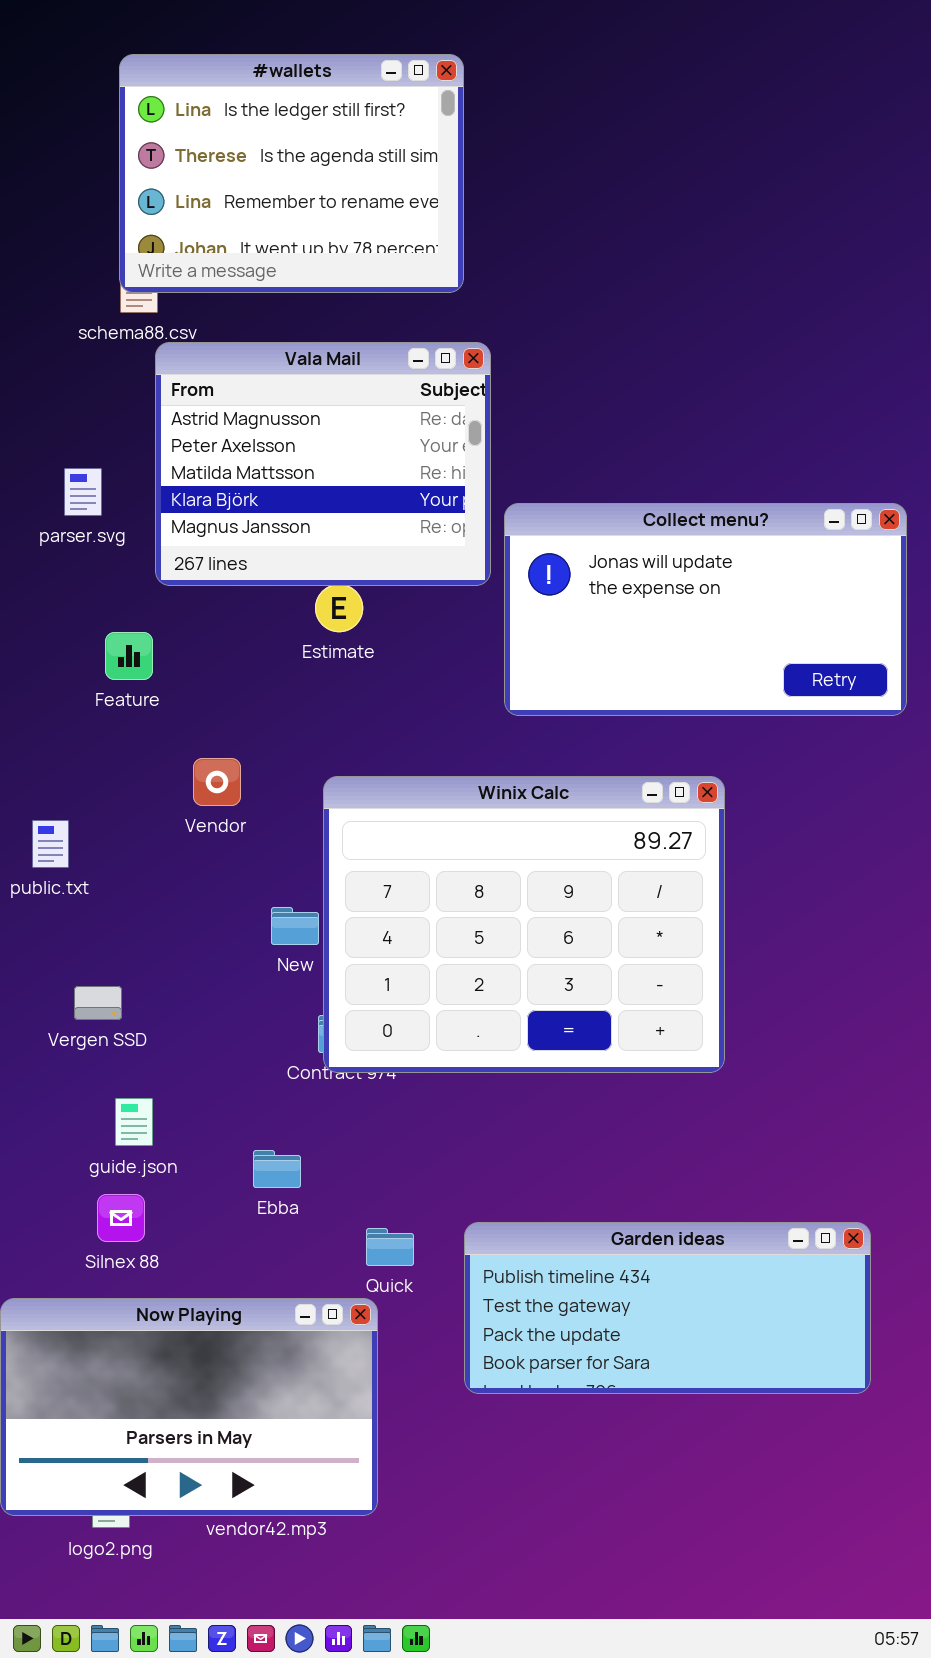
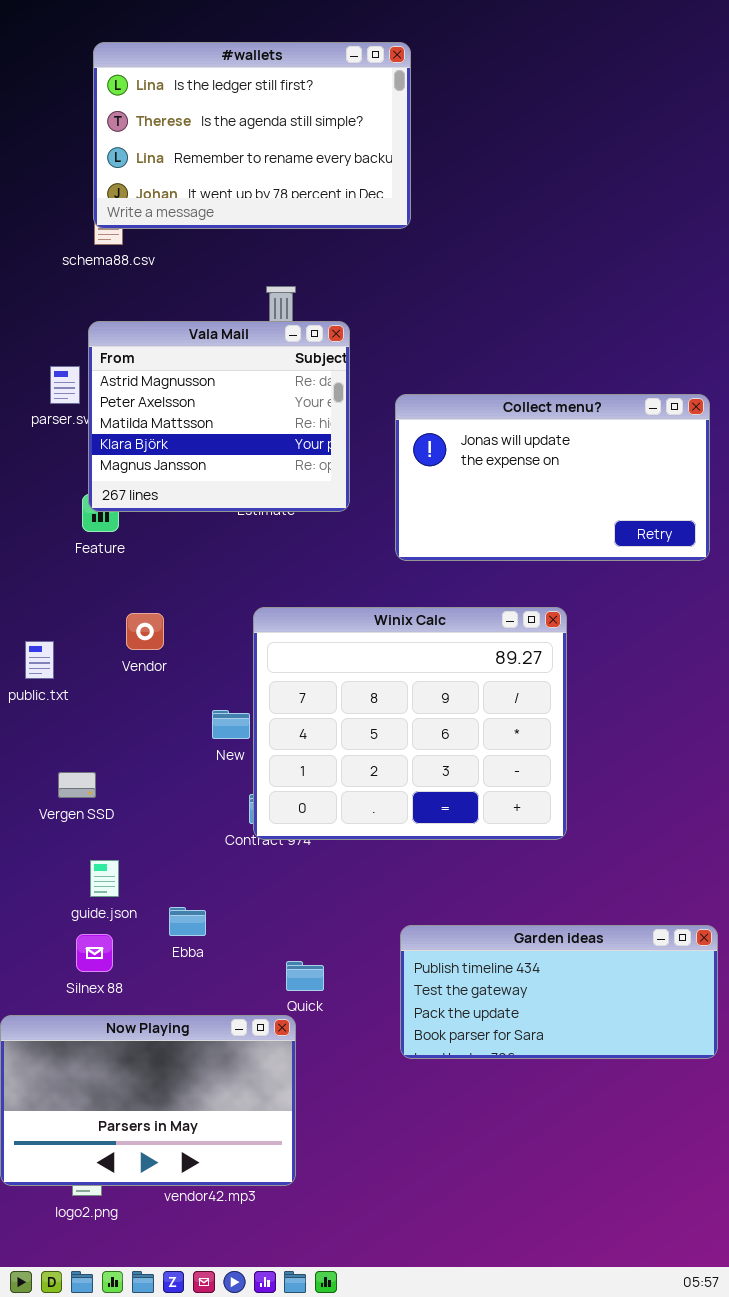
#wallets: [119,54,464,293] -> [93,42,411,229], resized
Vala Mail: [155,342,491,586] -> [88,321,350,512], moved
Vendor: [193,758,241,806] -> [126,613,164,650], moved
Ebba: [253,1150,301,1188] -> [169,907,206,936], moved
Garden ideas: [464,1222,871,1394] -> [400,925,718,1059], moved

